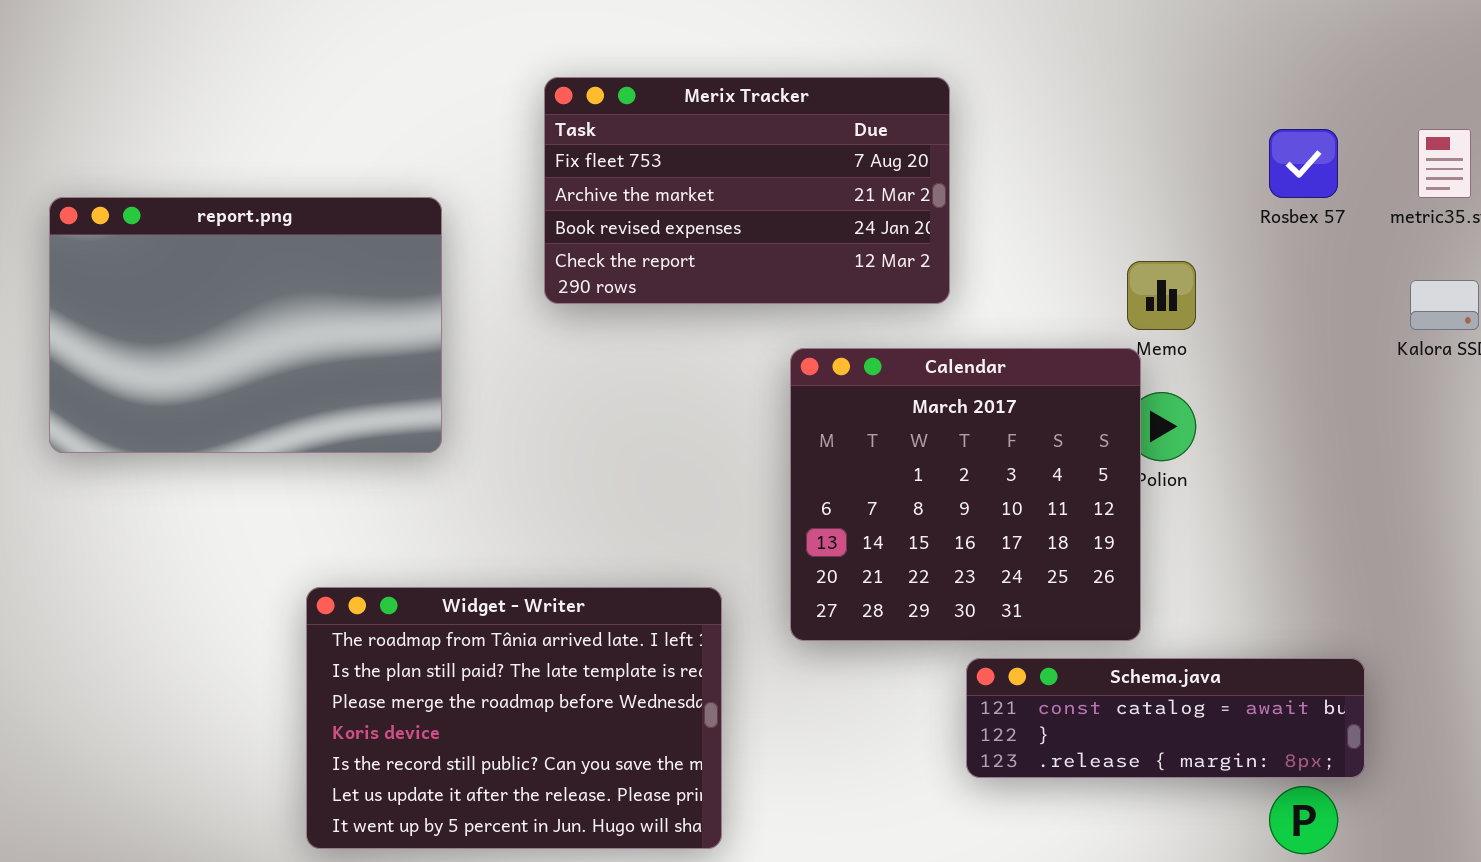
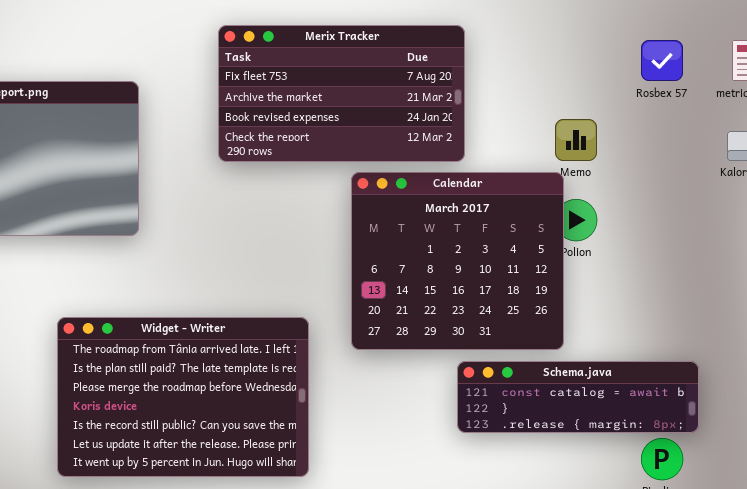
Merix Tracker: [544,77,950,304] -> [218,25,465,162], moved

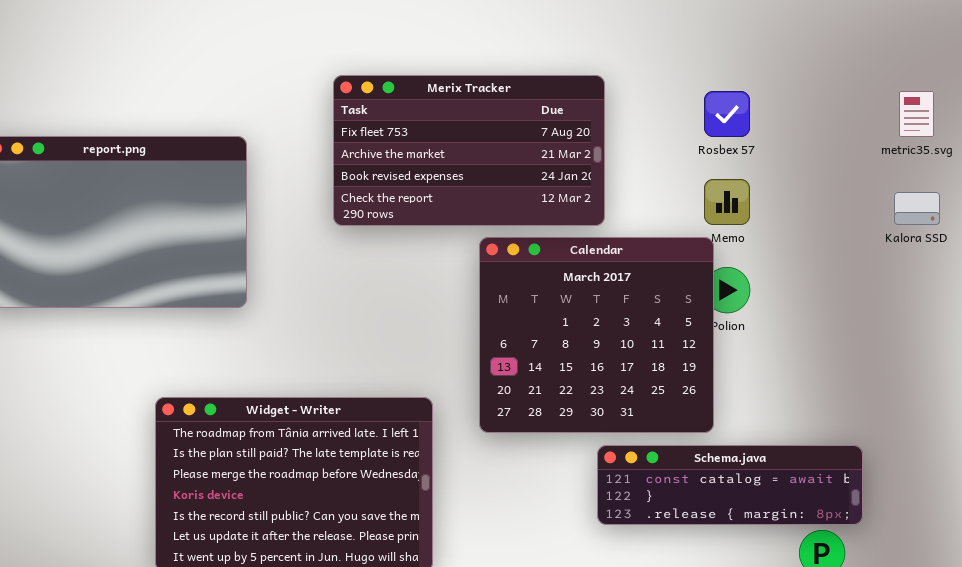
Rosbex 57: [641,40,683,81] -> [704,91,750,137], moved

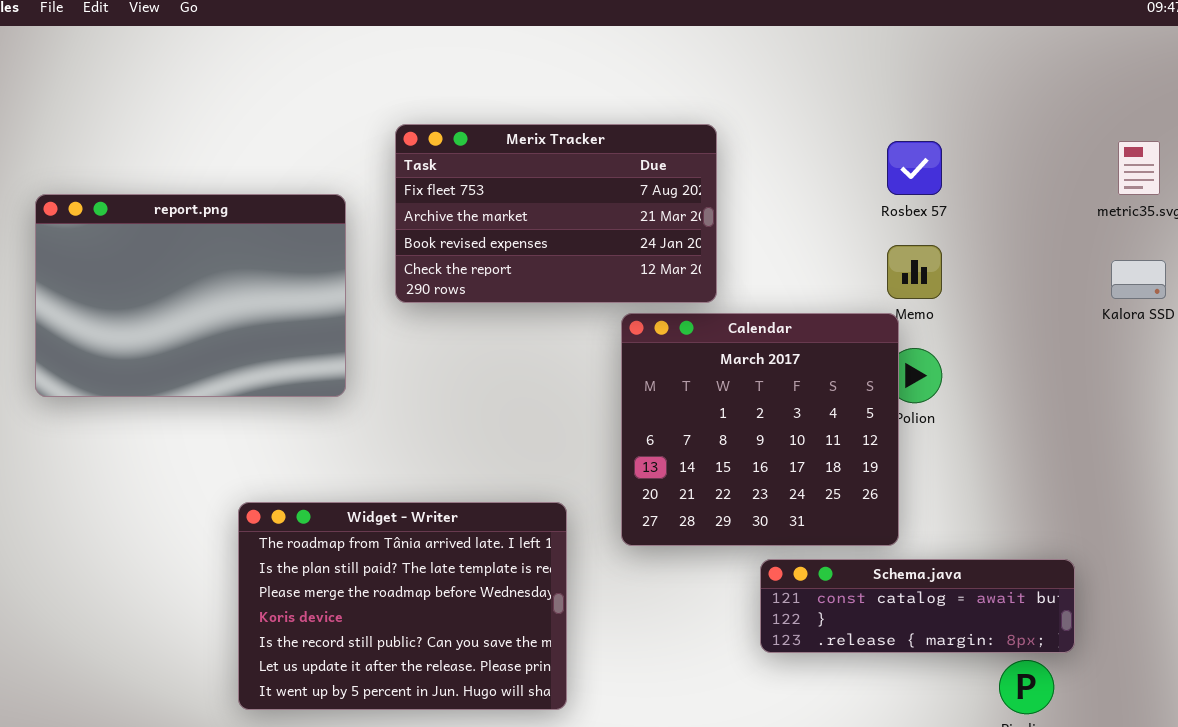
Merix Tracker: [333,75,605,226] -> [395,124,717,303], moved

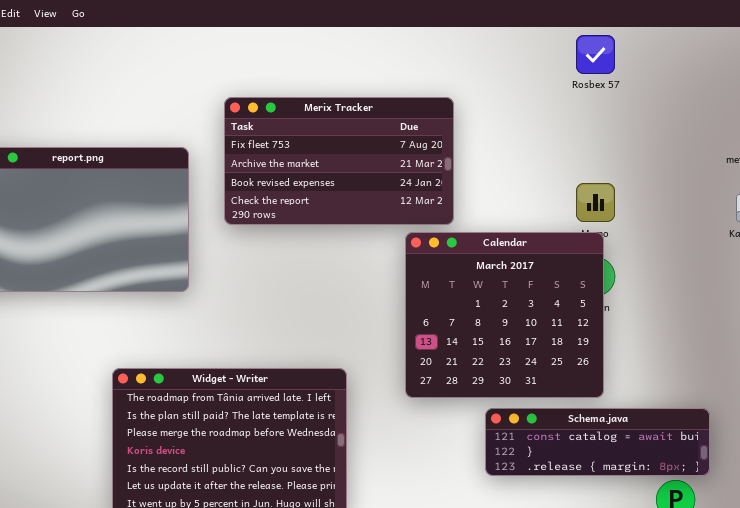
Rosbex 57: [887,141,942,195] -> [576,35,615,74], moved
Calendar: [621,313,899,546] -> [405,232,604,398], moved

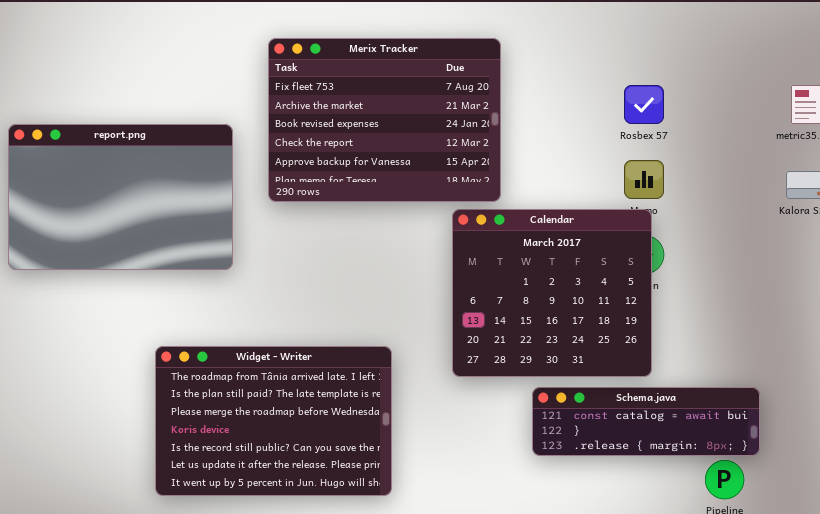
Rosbex 57: [576,35,615,74] -> [624,85,664,124], moved
Merix Tracker: [224,97,454,225] -> [268,38,501,202], resized

